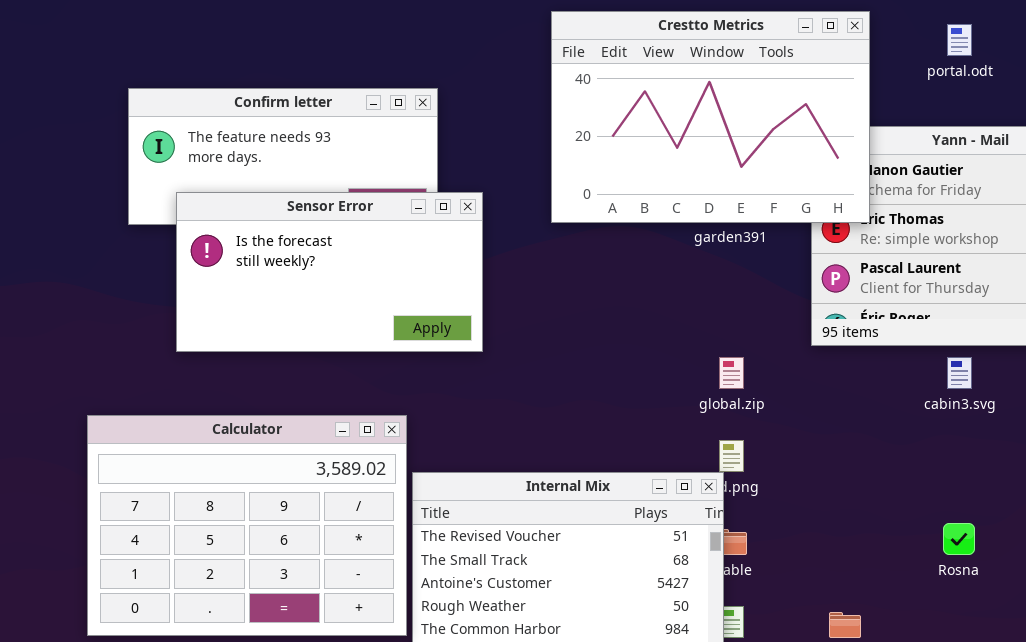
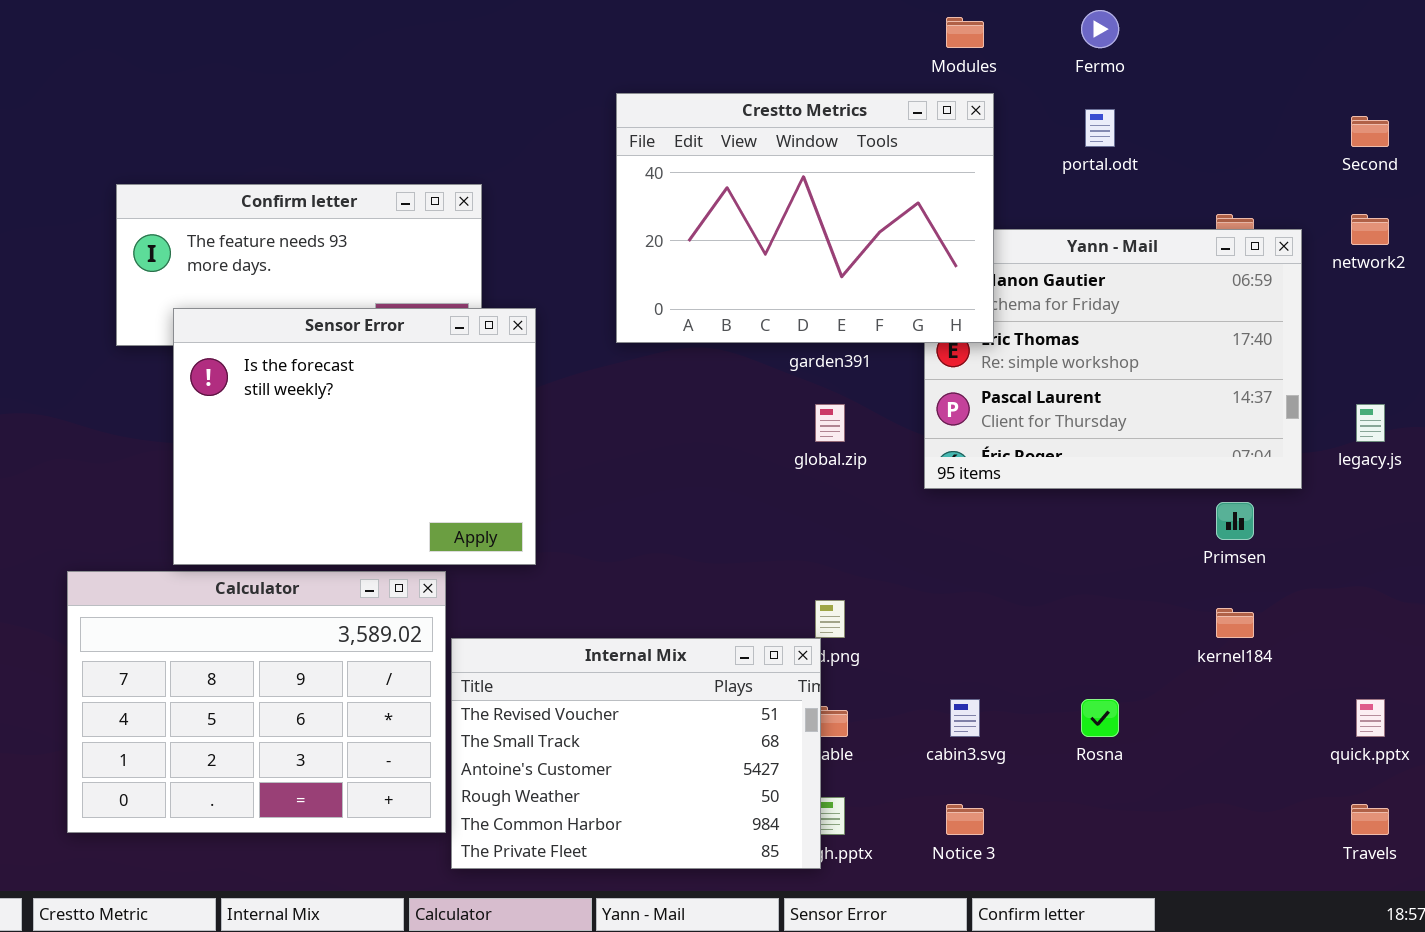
Sensor Error: [176,192,483,352] -> [173,308,536,565], resized
global.zip: [719,357,744,389] -> [815,404,845,442], moved
cabin3.svg: [947,357,972,389] -> [950,699,980,737], moved

